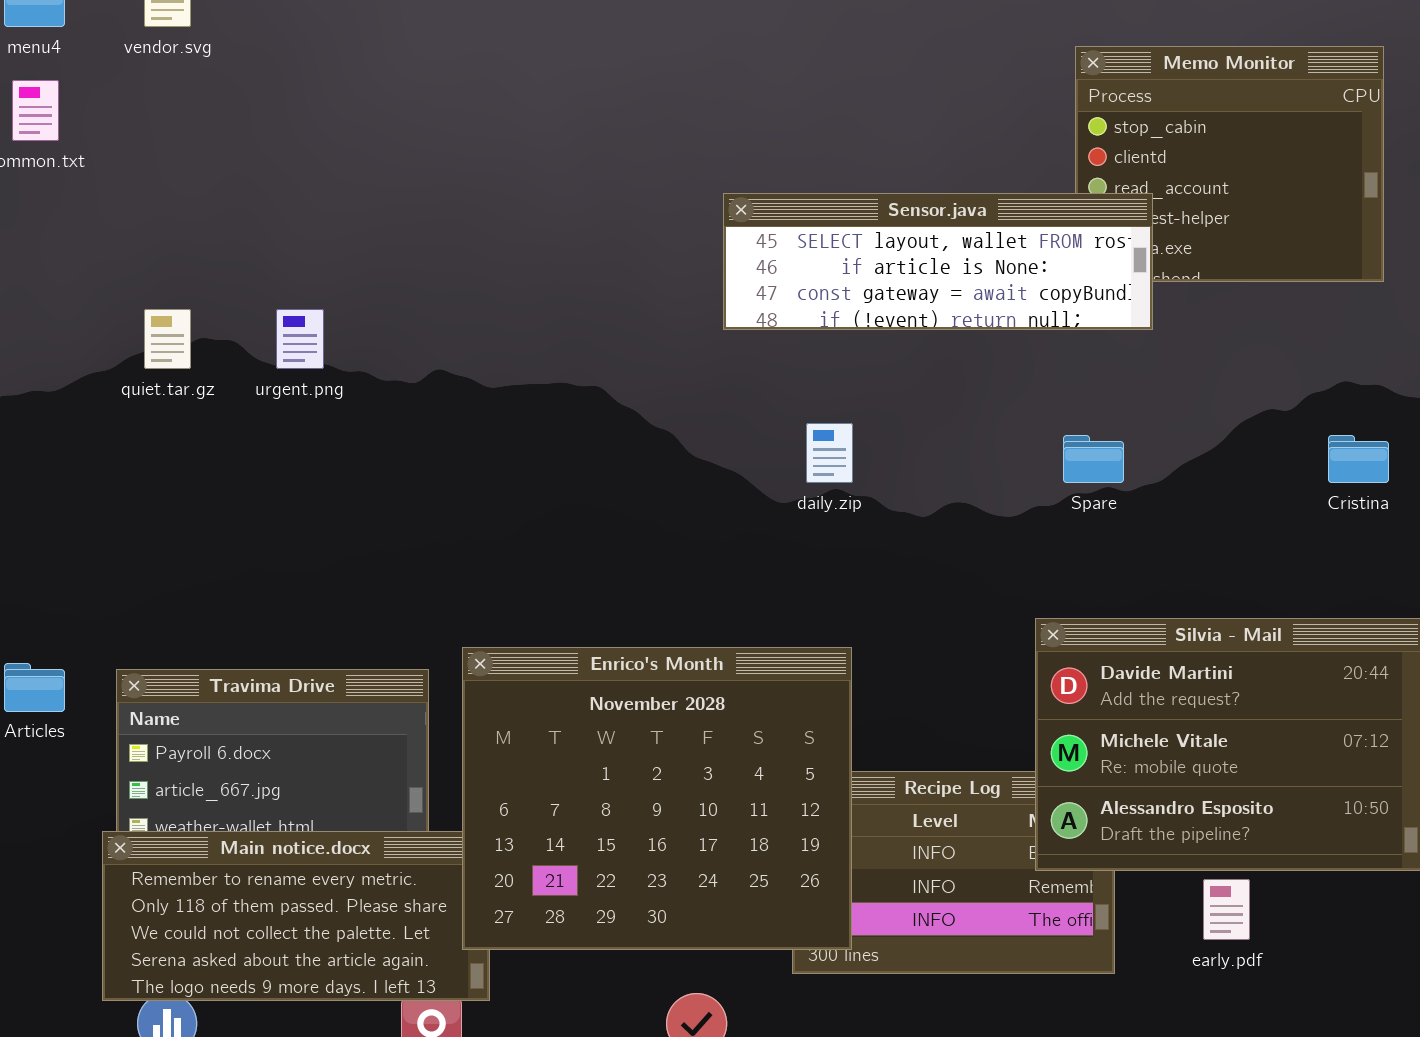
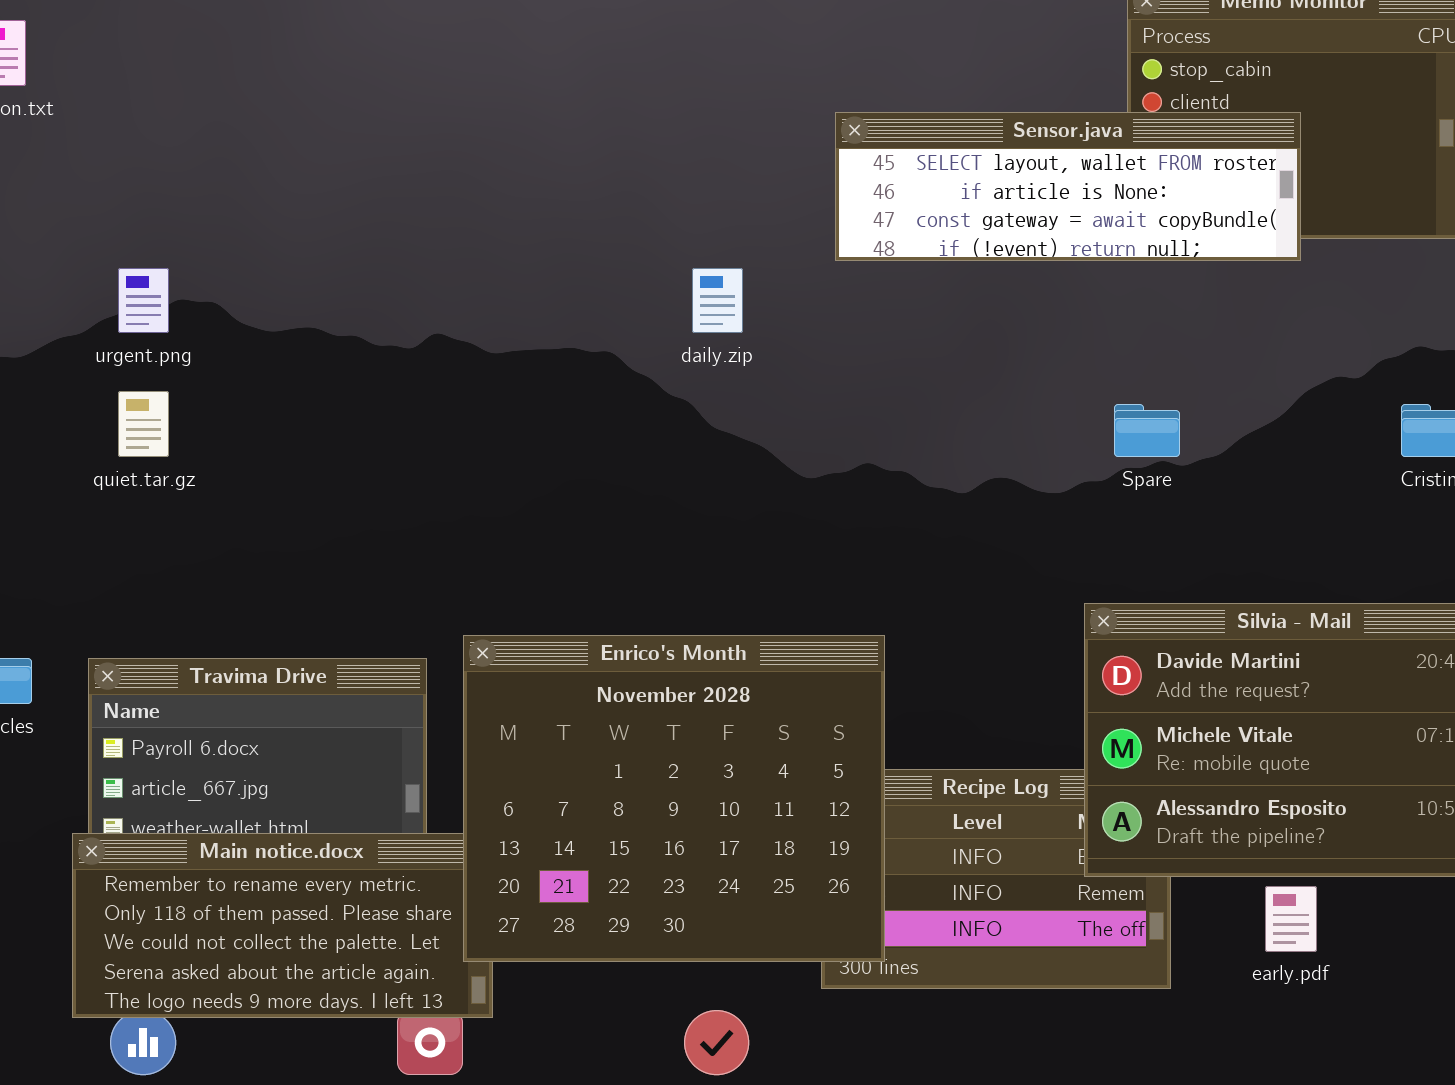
Sensor.java: [723,193,1153,330] -> [835,112,1301,261], moved
quiet.tar.gz: [144,309,191,369] -> [118,391,169,457], moved
urgent.png: [276,309,324,369] -> [118,268,169,333], moved
daily.zip: [806,423,853,483] -> [692,268,743,333], moved

